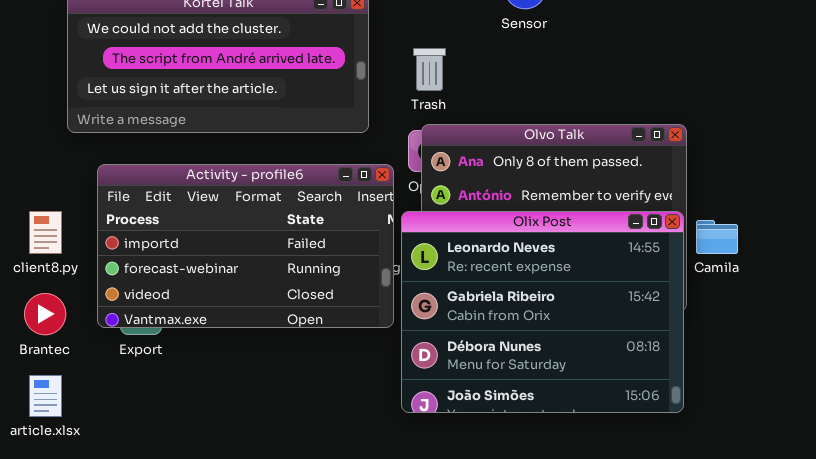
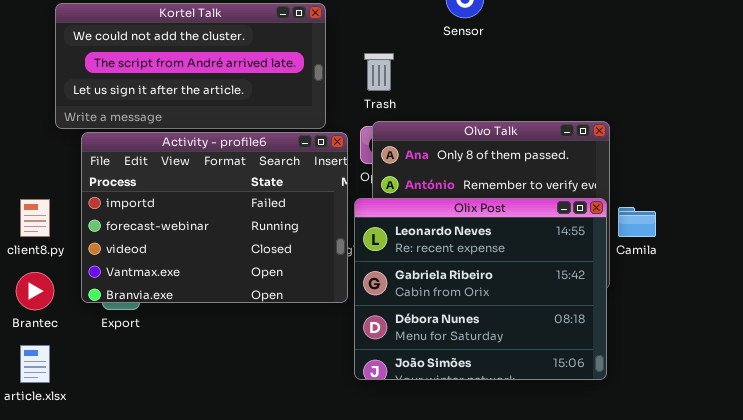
Activity - profile6: [97,164,394,328] -> [81,132,348,303], resized

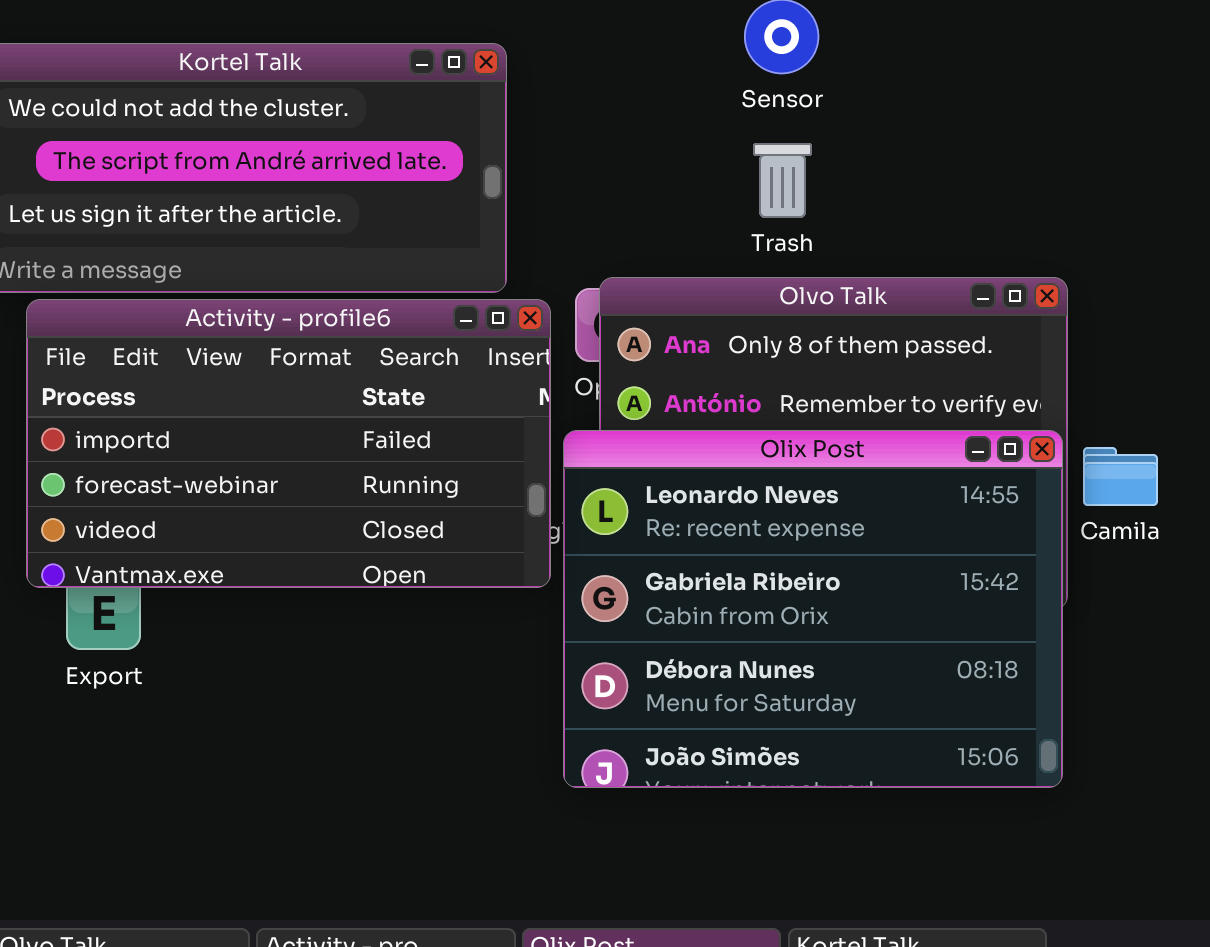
Trash: [364,53,394,91] -> [753,143,812,218], moved
Activity - profile6: [81,132,348,303] -> [26,299,551,588], resized

